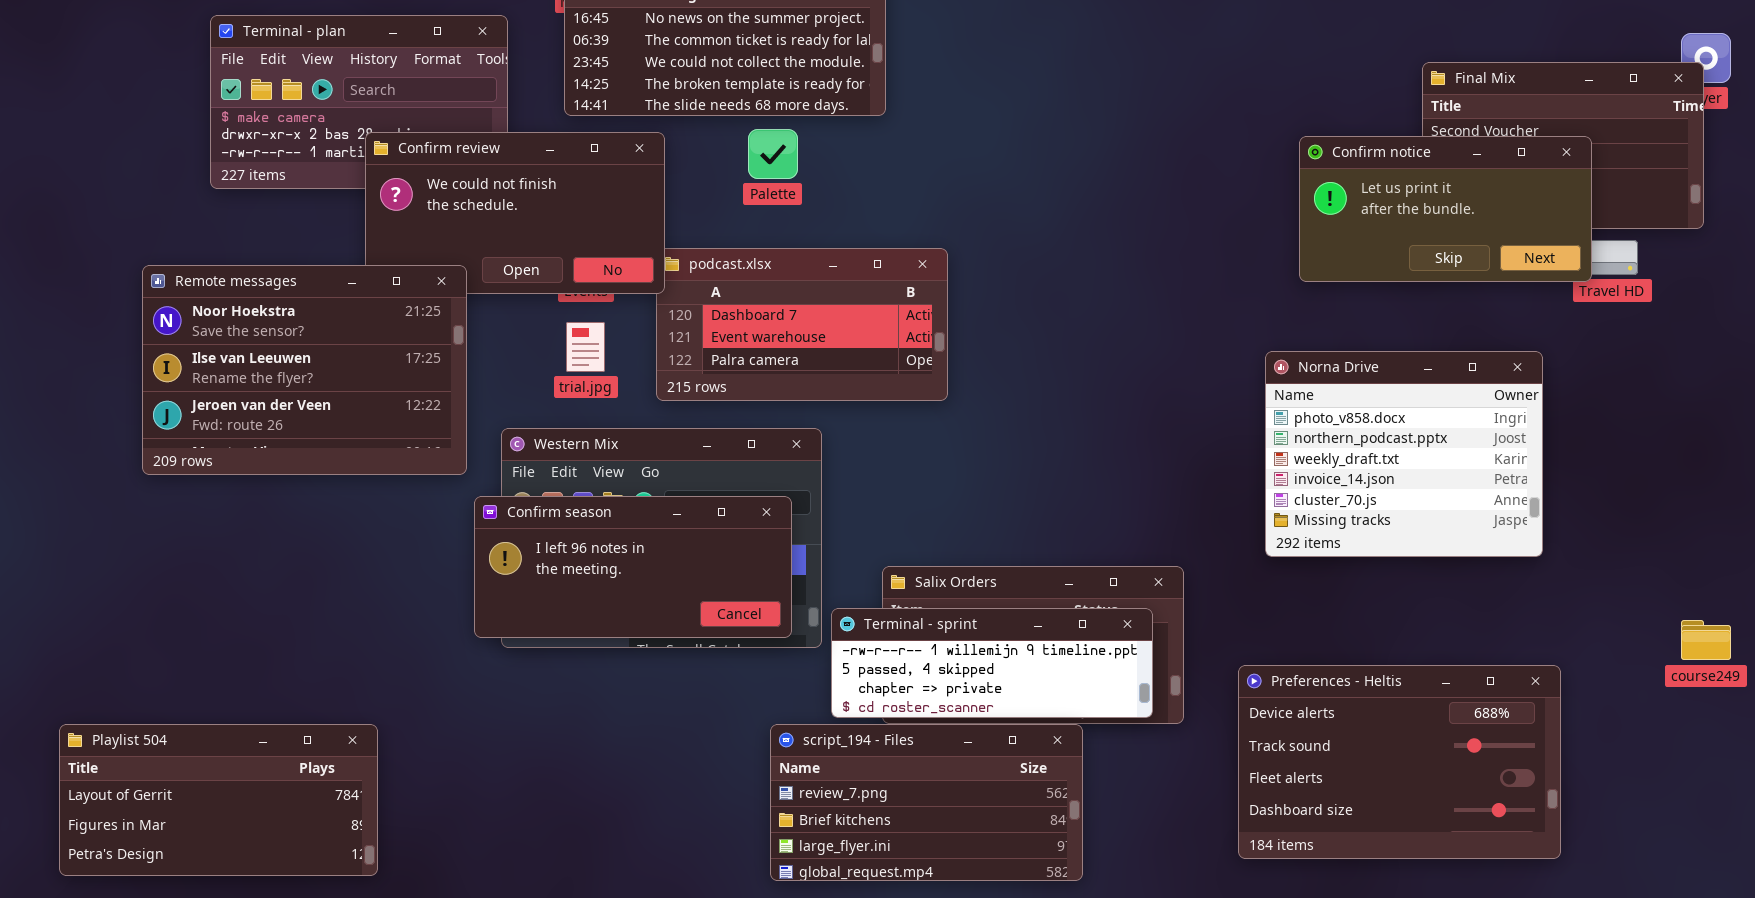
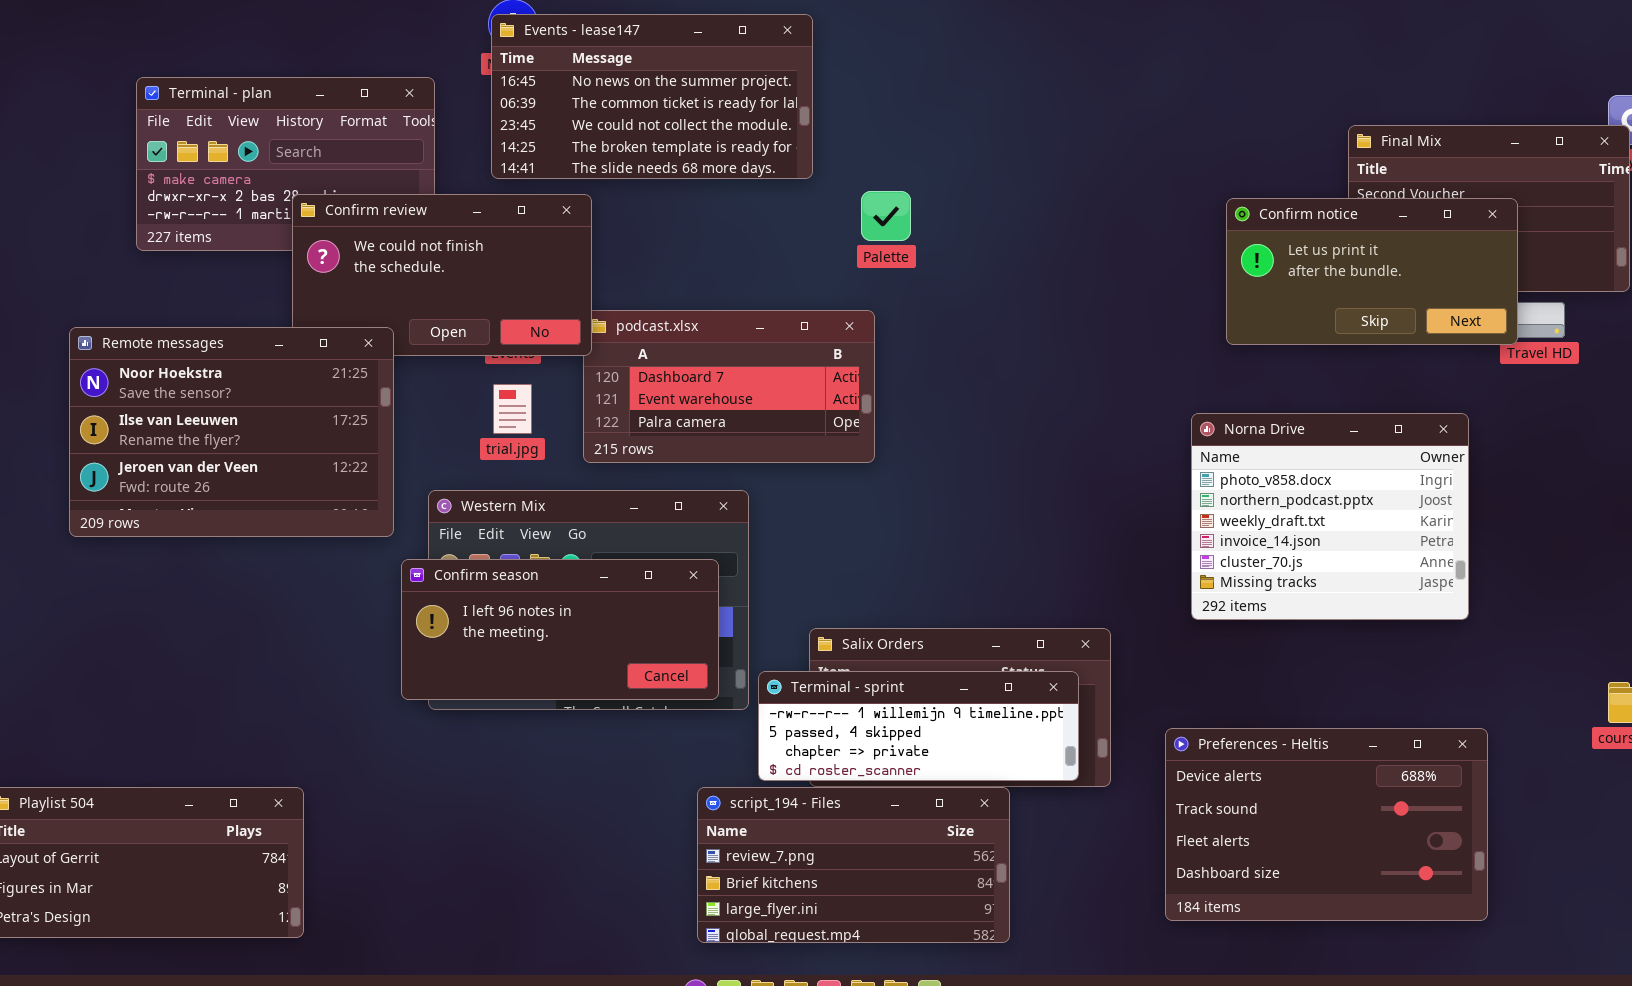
Palette: [748,129,798,179] -> [861,191,911,241], moved

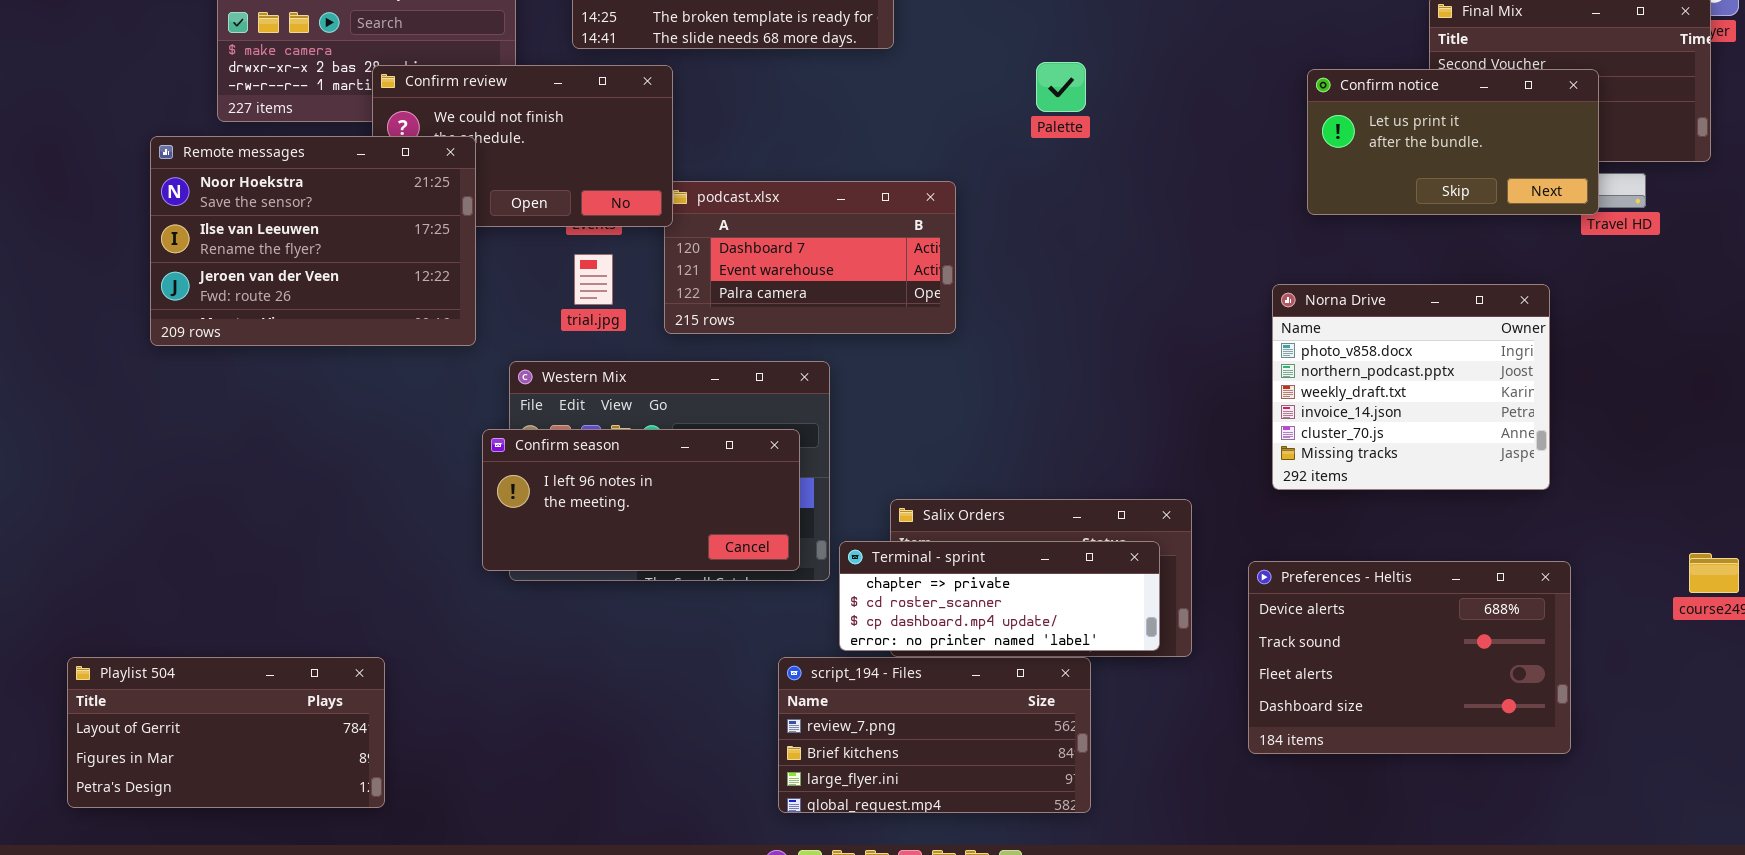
Palette: [861,191,911,241] -> [1036,62,1086,112], moved
Remote messages: [69,327,394,537] -> [150,136,476,346], moved
Terminal - sprint: [758,671,1079,781] -> [839,541,1160,651], scrolled down 2 rows
Preferences - Heltis: [1165,728,1488,921] -> [1248,561,1571,754], moved

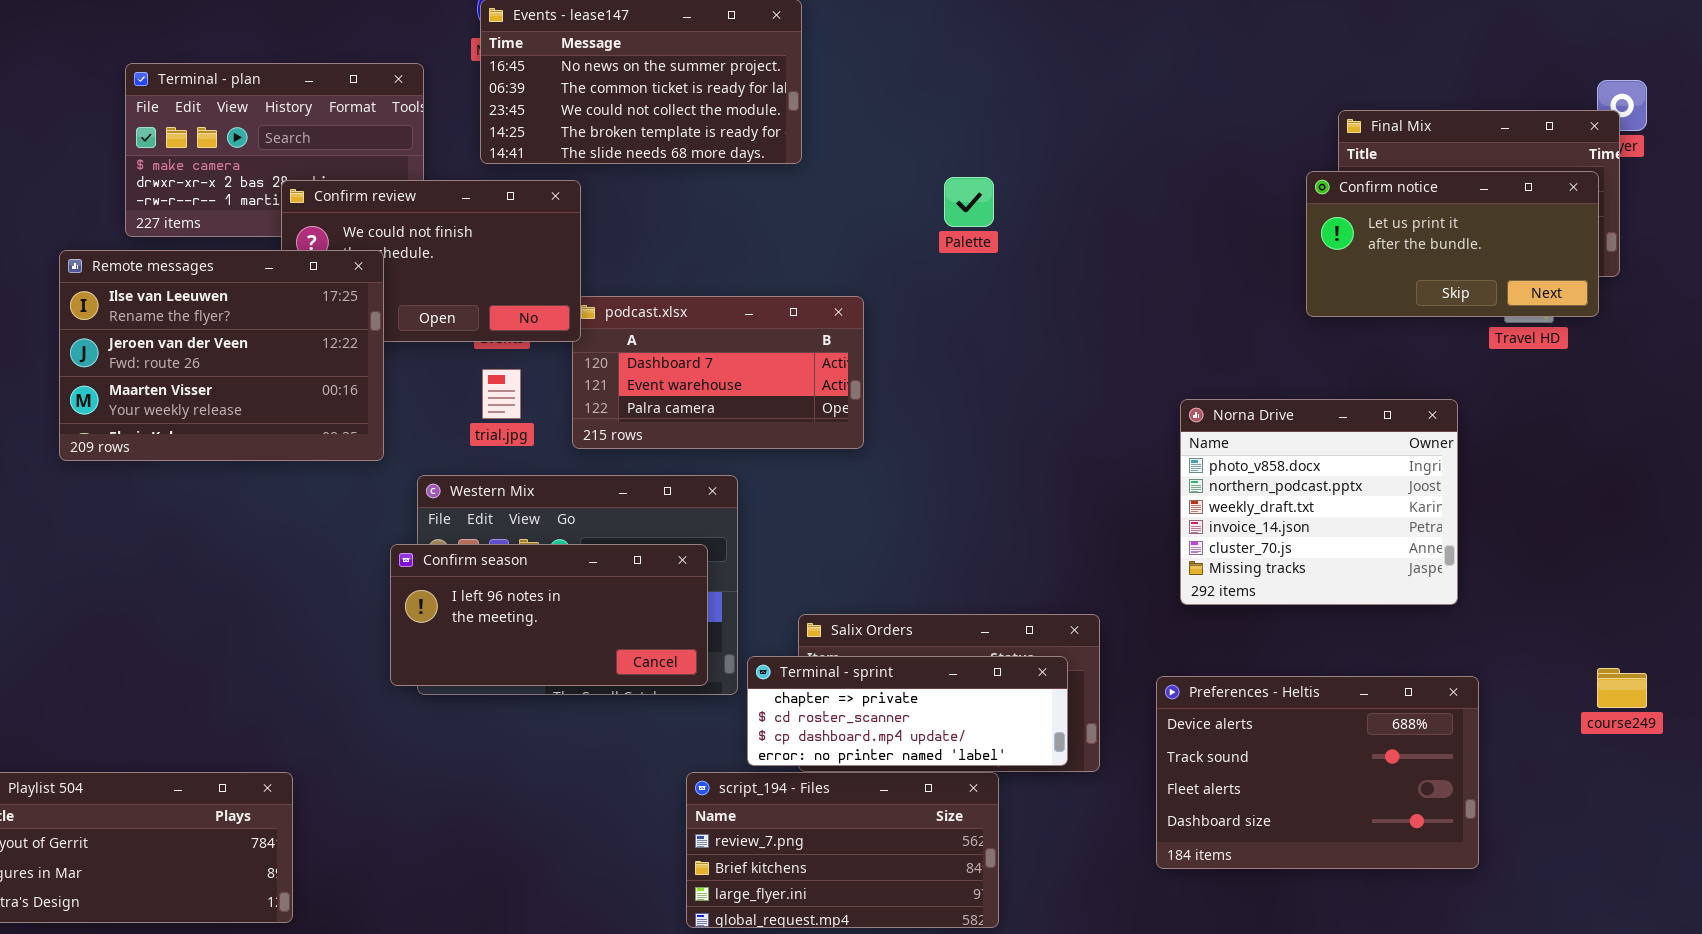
Confirm notice: [1307,69,1599,215] -> [1306,171,1599,317], moved
Remote messages: [150,136,476,346] -> [59,250,384,461], scrolled down 1 row

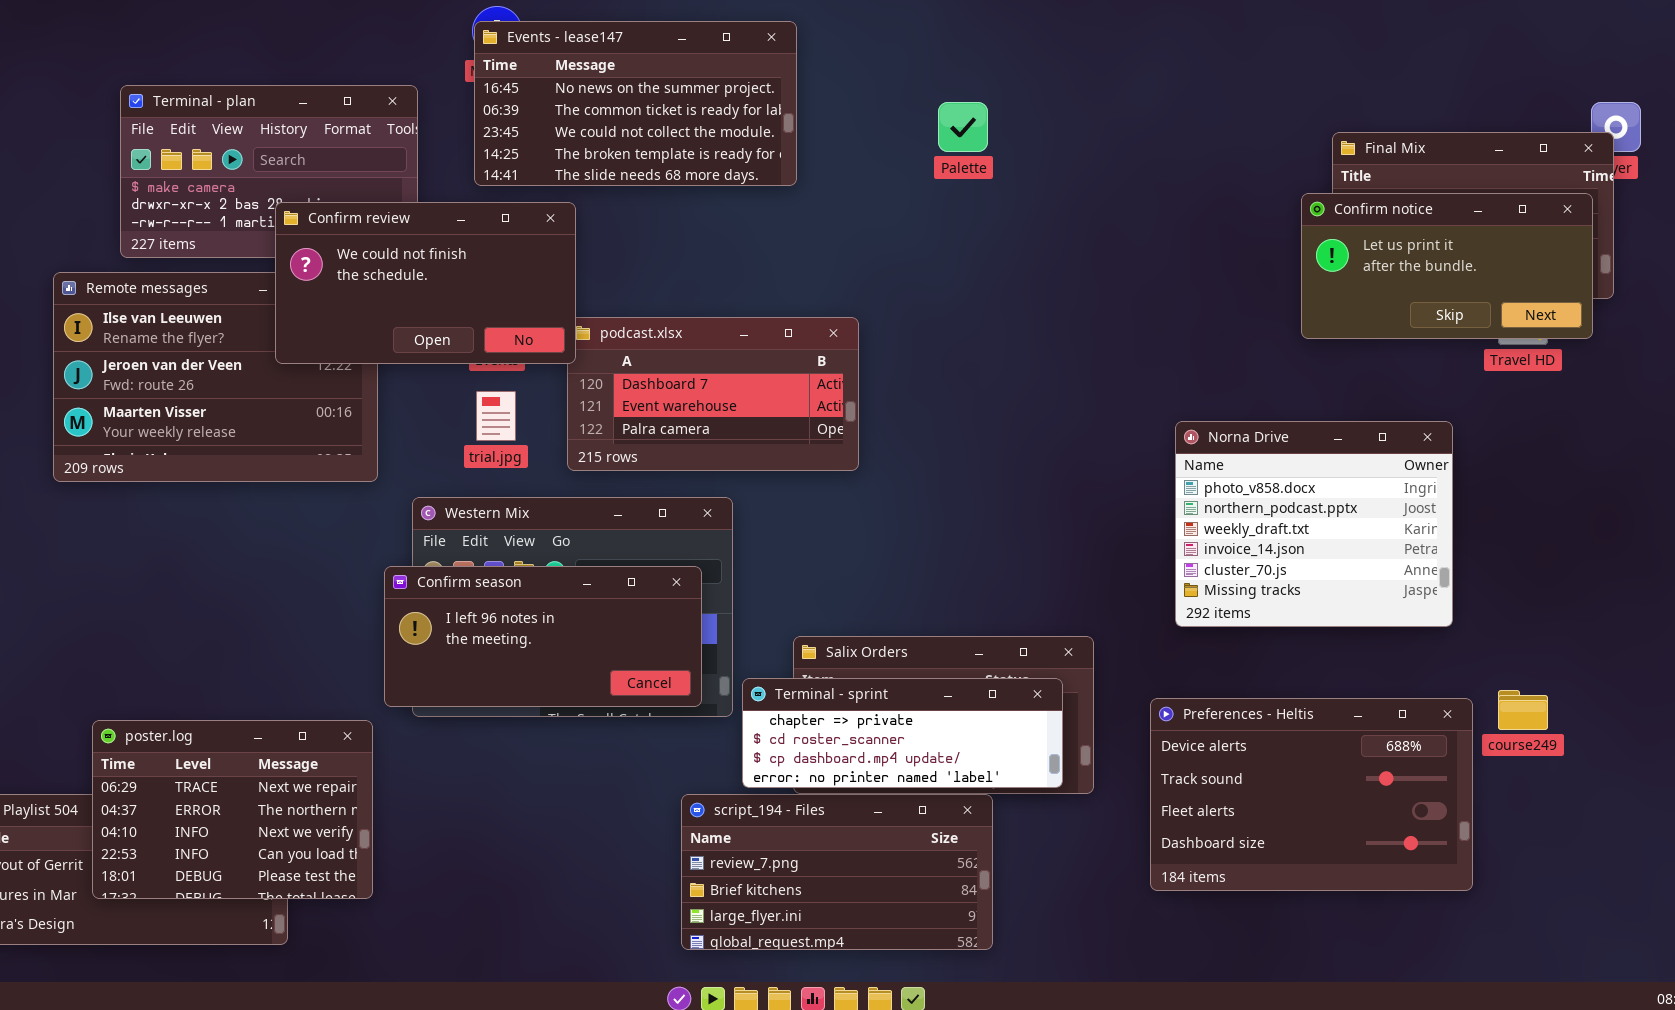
Palette: [944,177,994,227] -> [938,102,988,152], moved
Confirm review: [281,180,581,342] -> [275,202,576,364], raised
course249: [1597,668,1647,708] -> [1498,690,1548,730], moved
poster.log: none -> [92,720,373,899], opened

